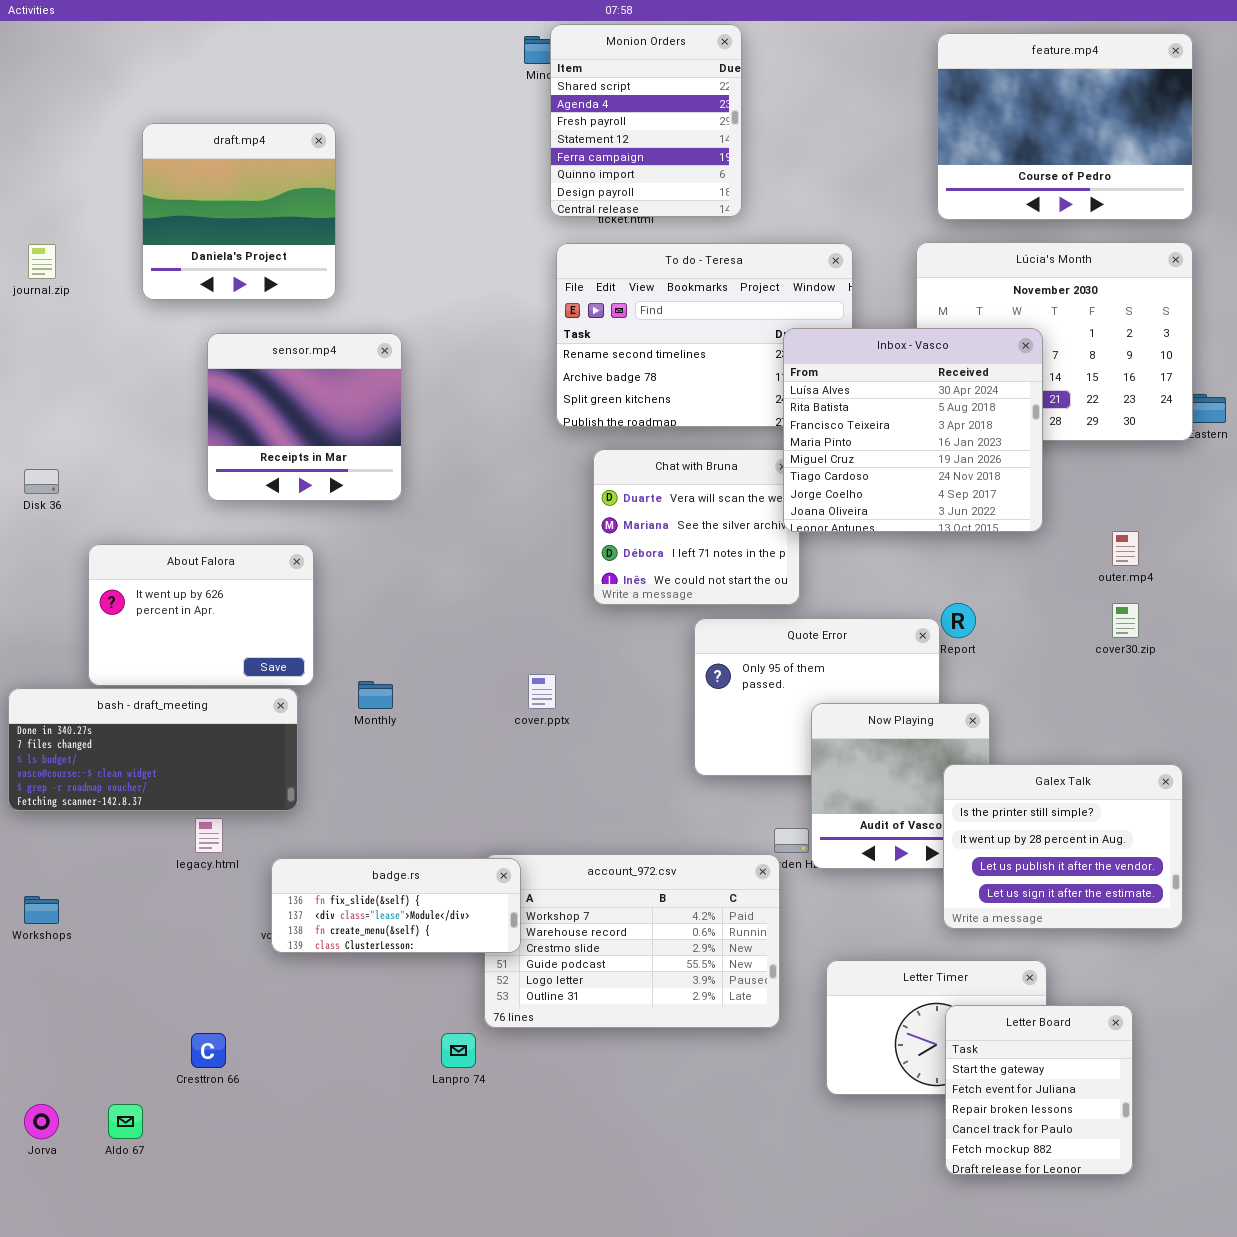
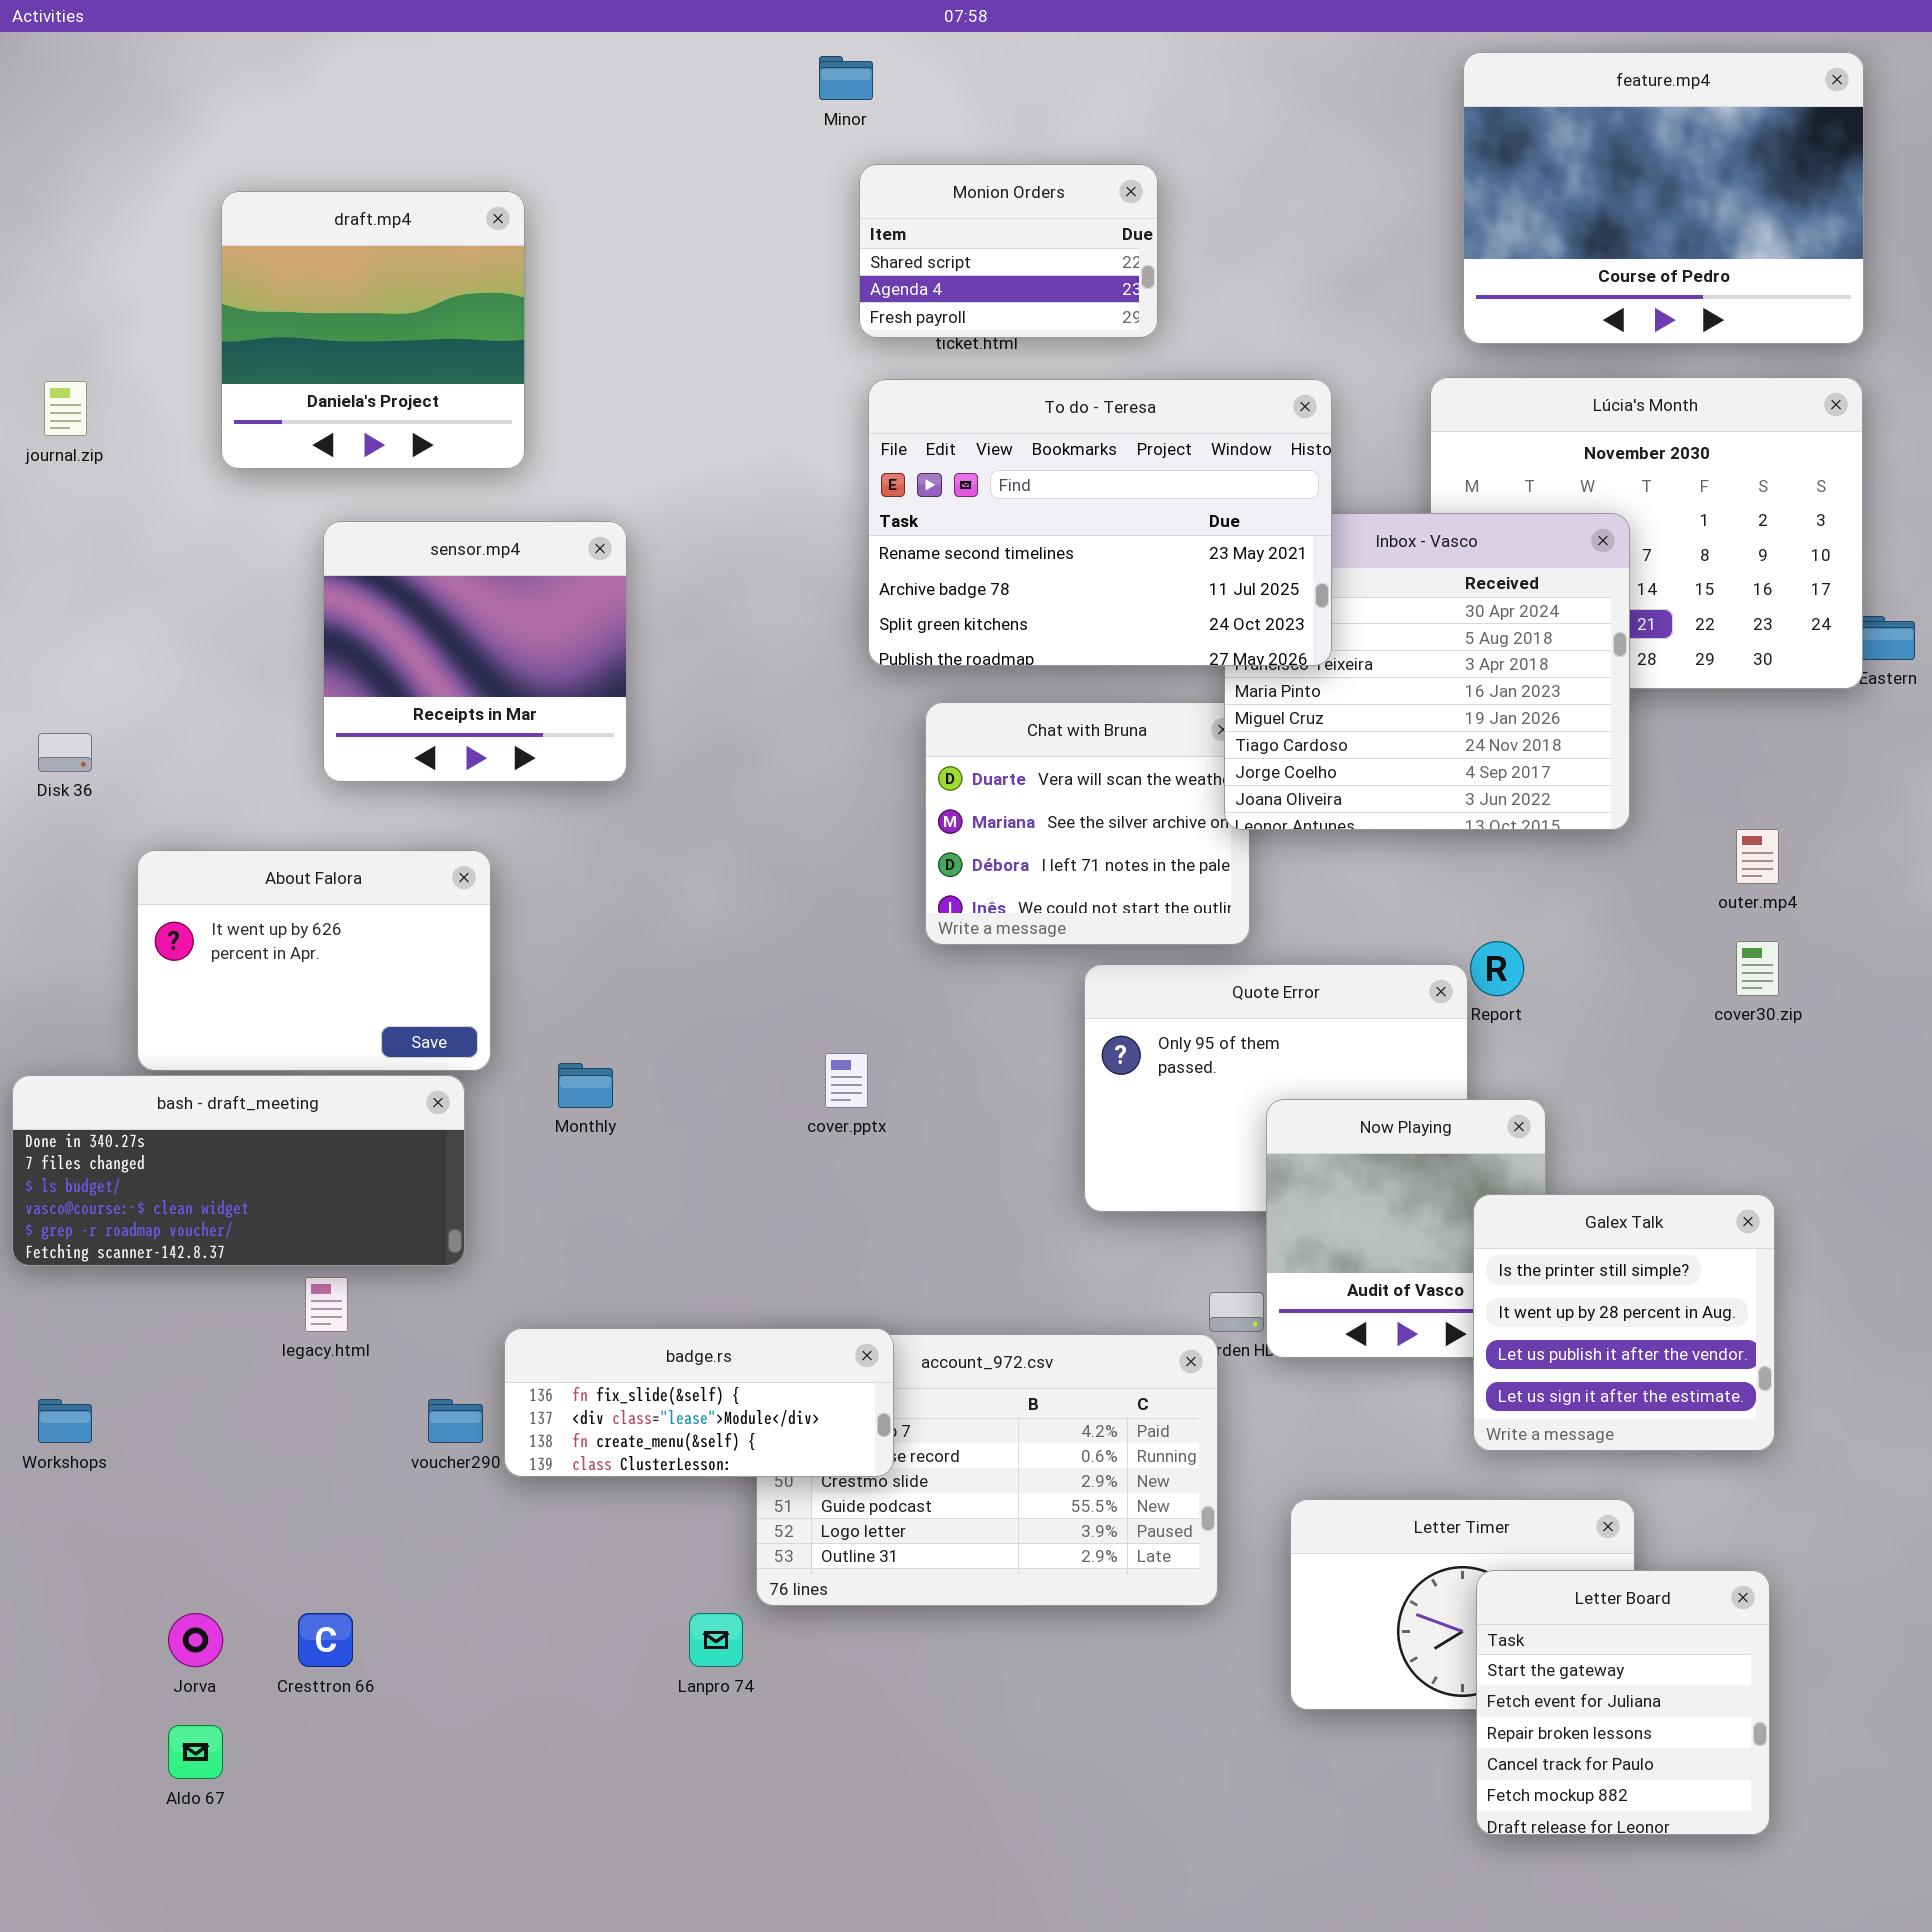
Monion Orders: [550,24,742,217] -> [859,164,1158,338], resized
To do - Teresa: [556,243,853,427] -> [868,379,1332,666], raised
Galex Talk: [943,764,1183,929] -> [1473,1194,1775,1451], resized
badge.rs: [271,858,521,953] -> [504,1328,894,1477], moved
Jorva: [24,1104,59,1139] -> [168,1613,223,1667], moved

